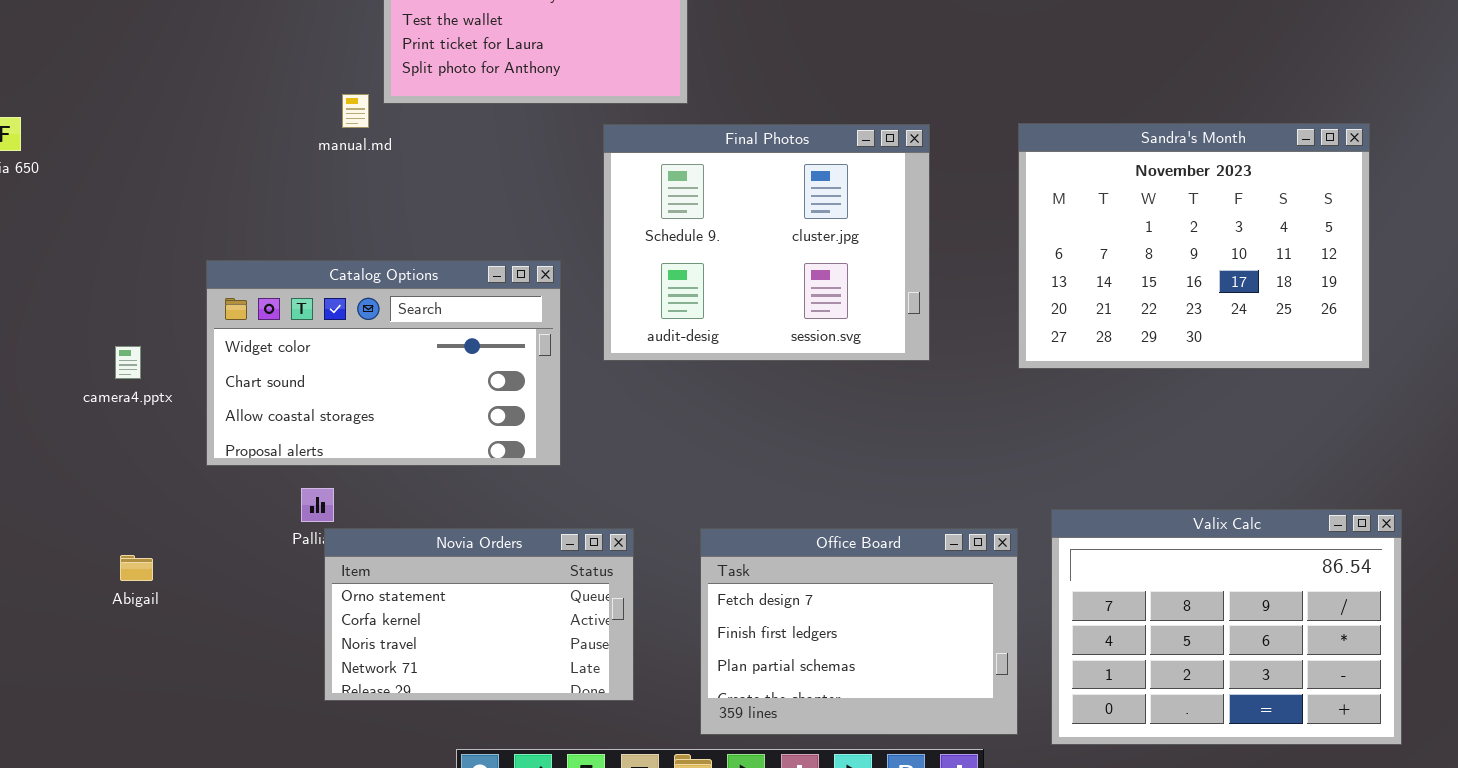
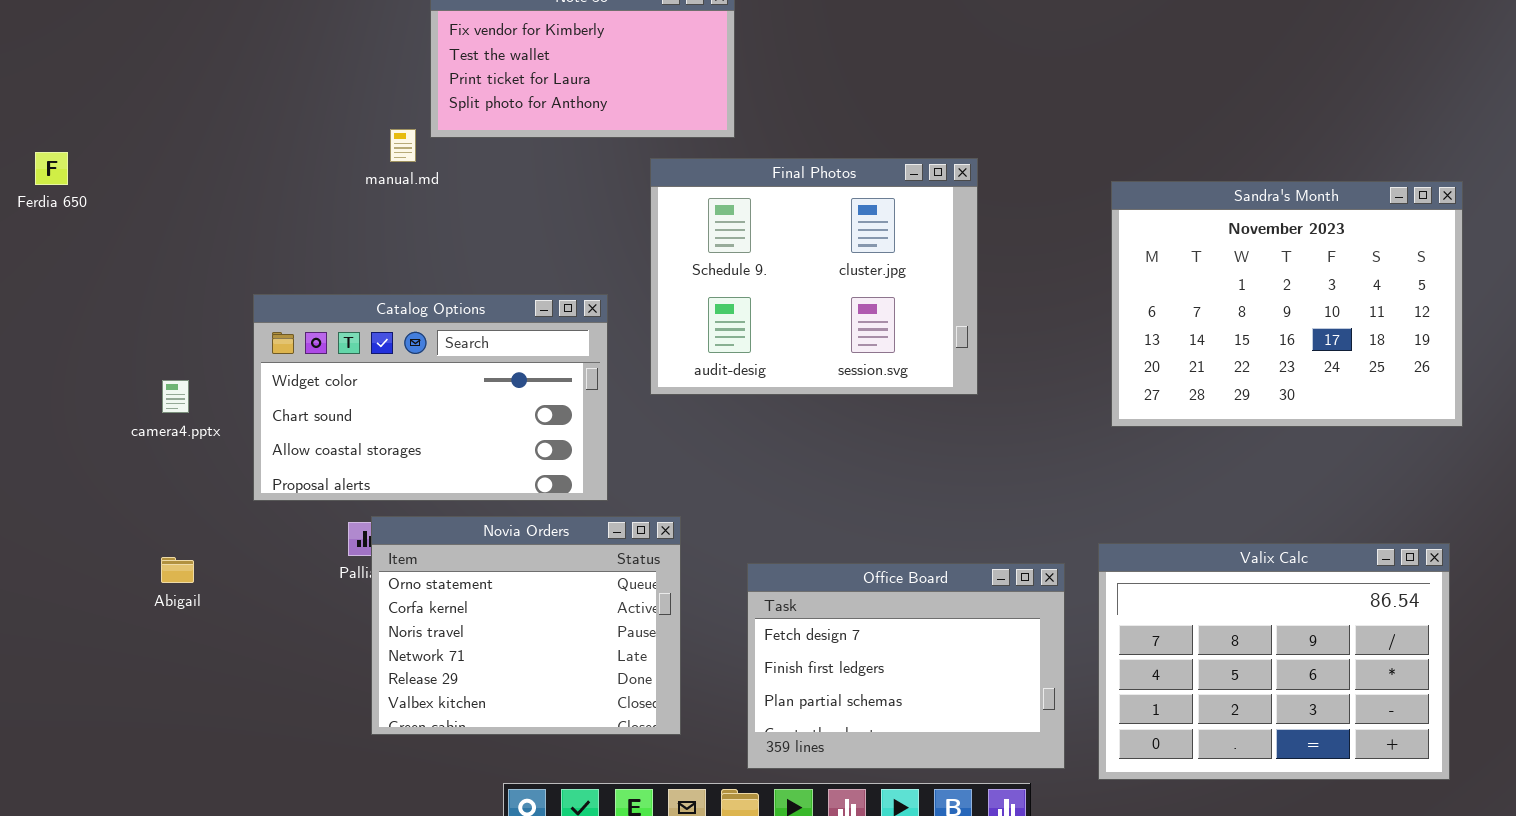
Sandra's Month: [1018,123,1370,369] -> [1111,181,1463,427], moved
Novia Orders: [324,528,634,701] -> [371,516,681,735], resized
Abigail: [120,555,153,581] -> [161,557,194,583], moved

